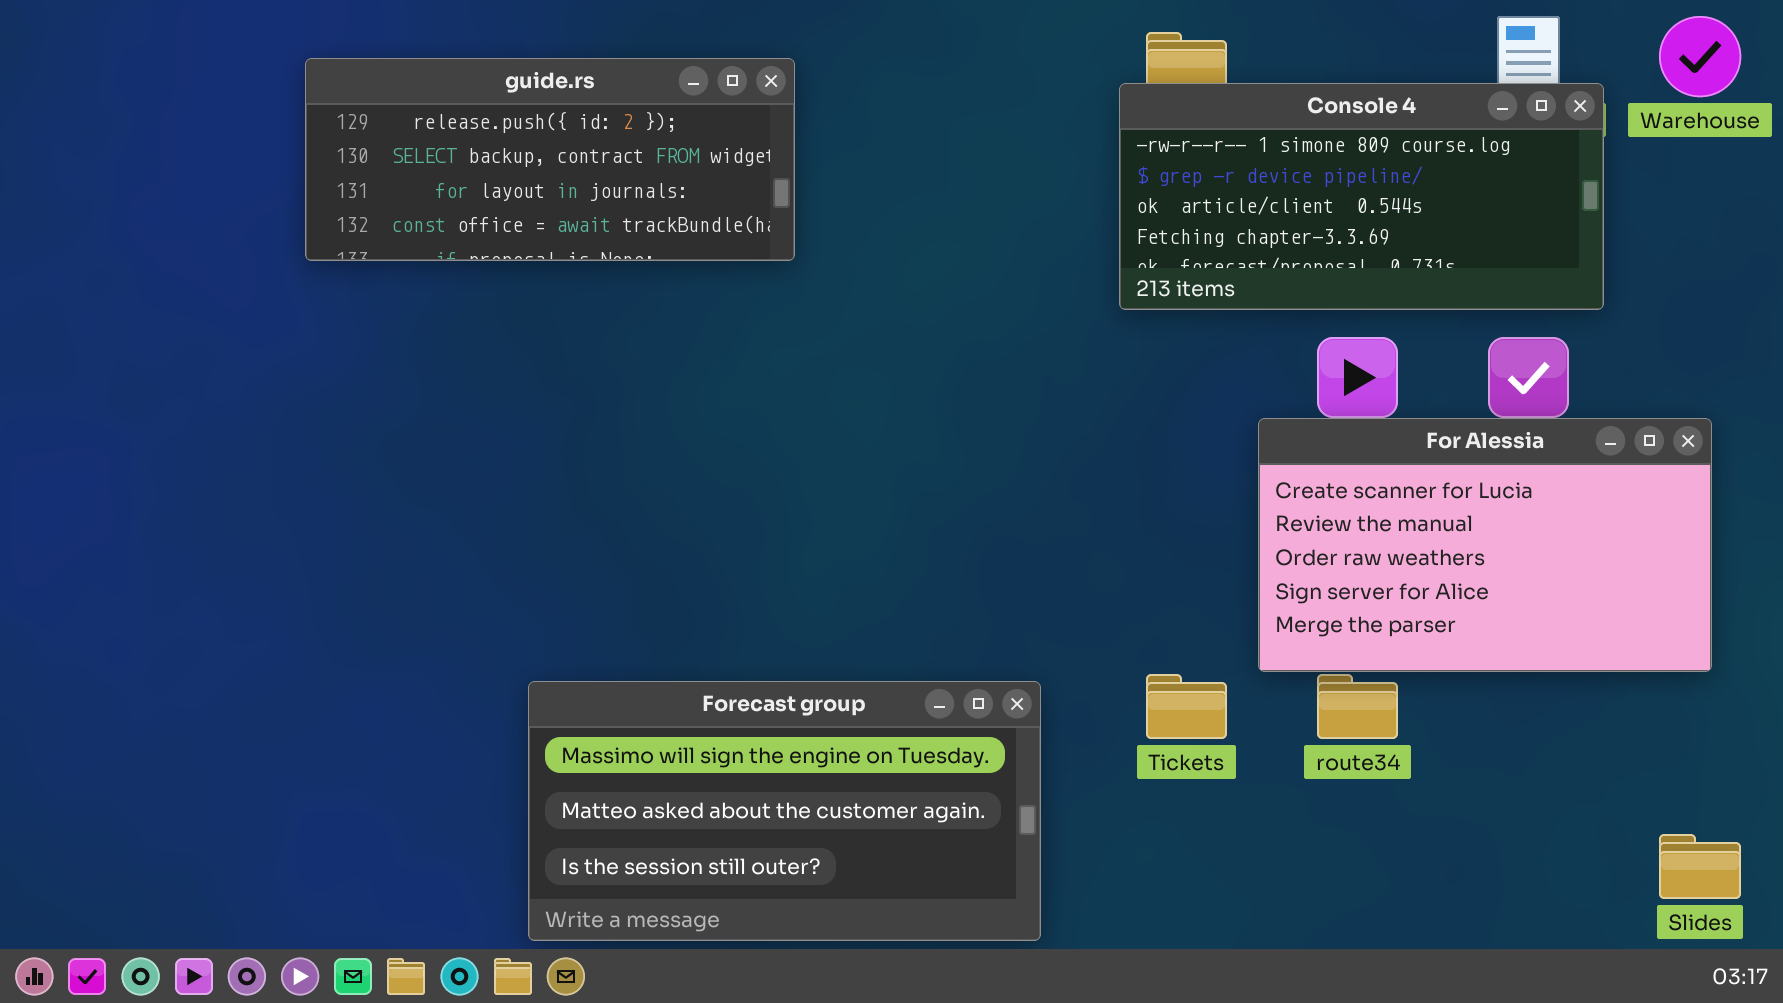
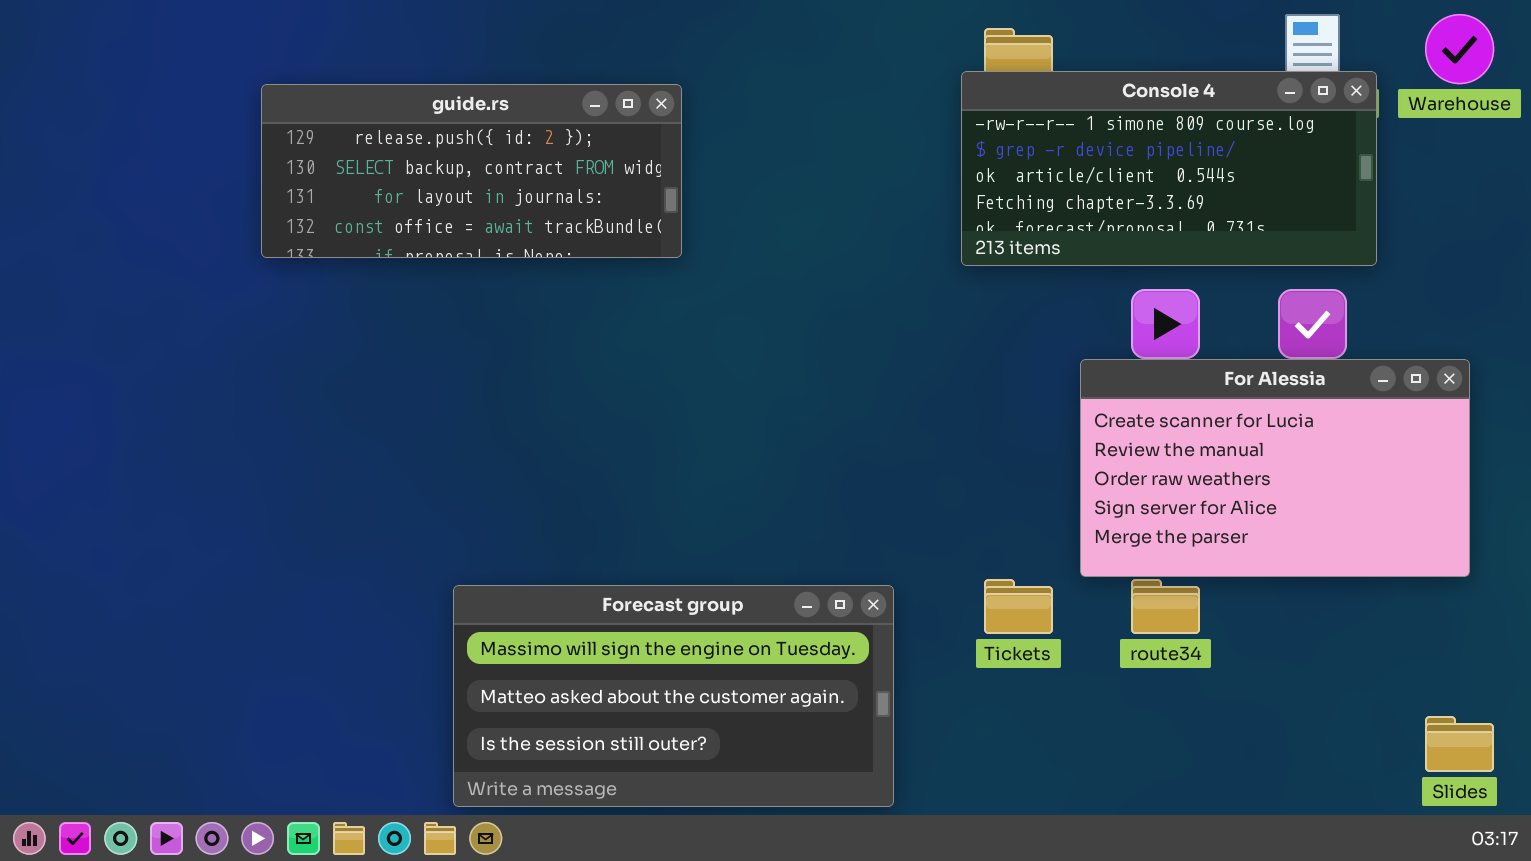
guide.rs: [305,58,795,261] -> [261,84,682,258], moved

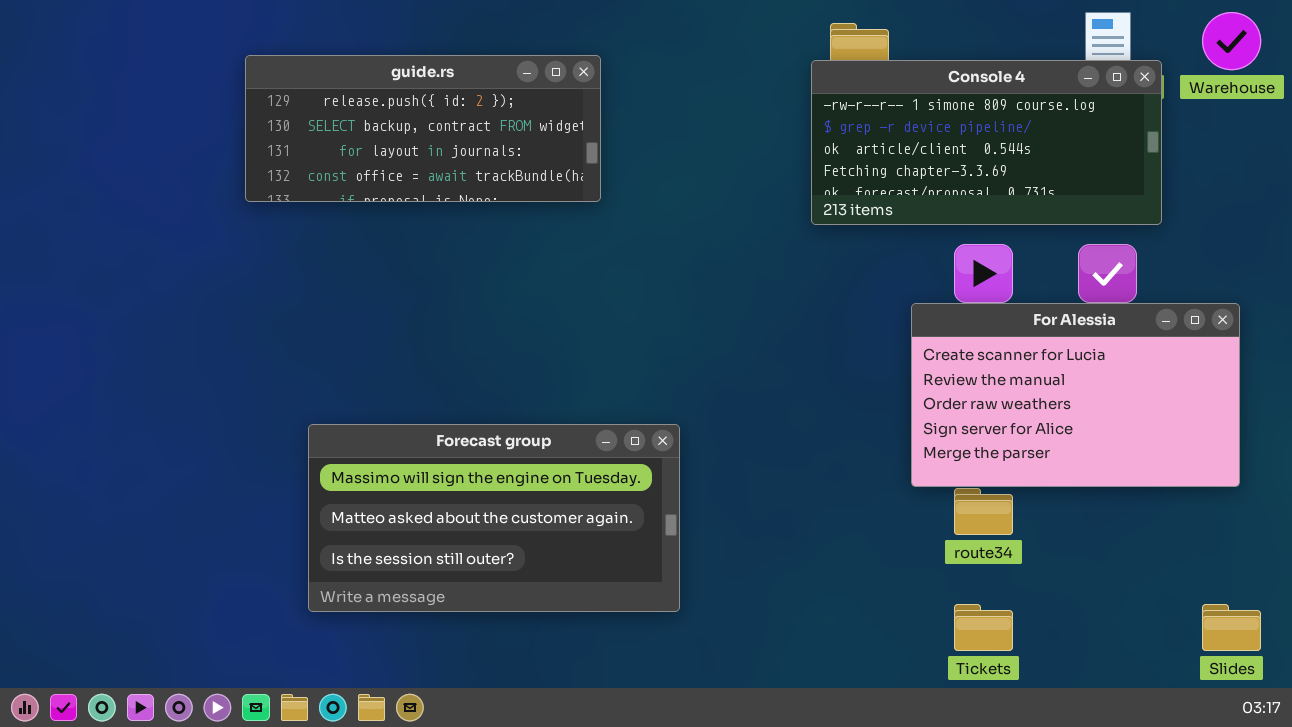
guide.rs: [261,84,682,258] -> [245,55,601,202], moved
Tickets: [984,579,1053,634] -> [954,604,1013,651], moved
Forecast group: [453,585,894,807] -> [308,424,680,612], moved

